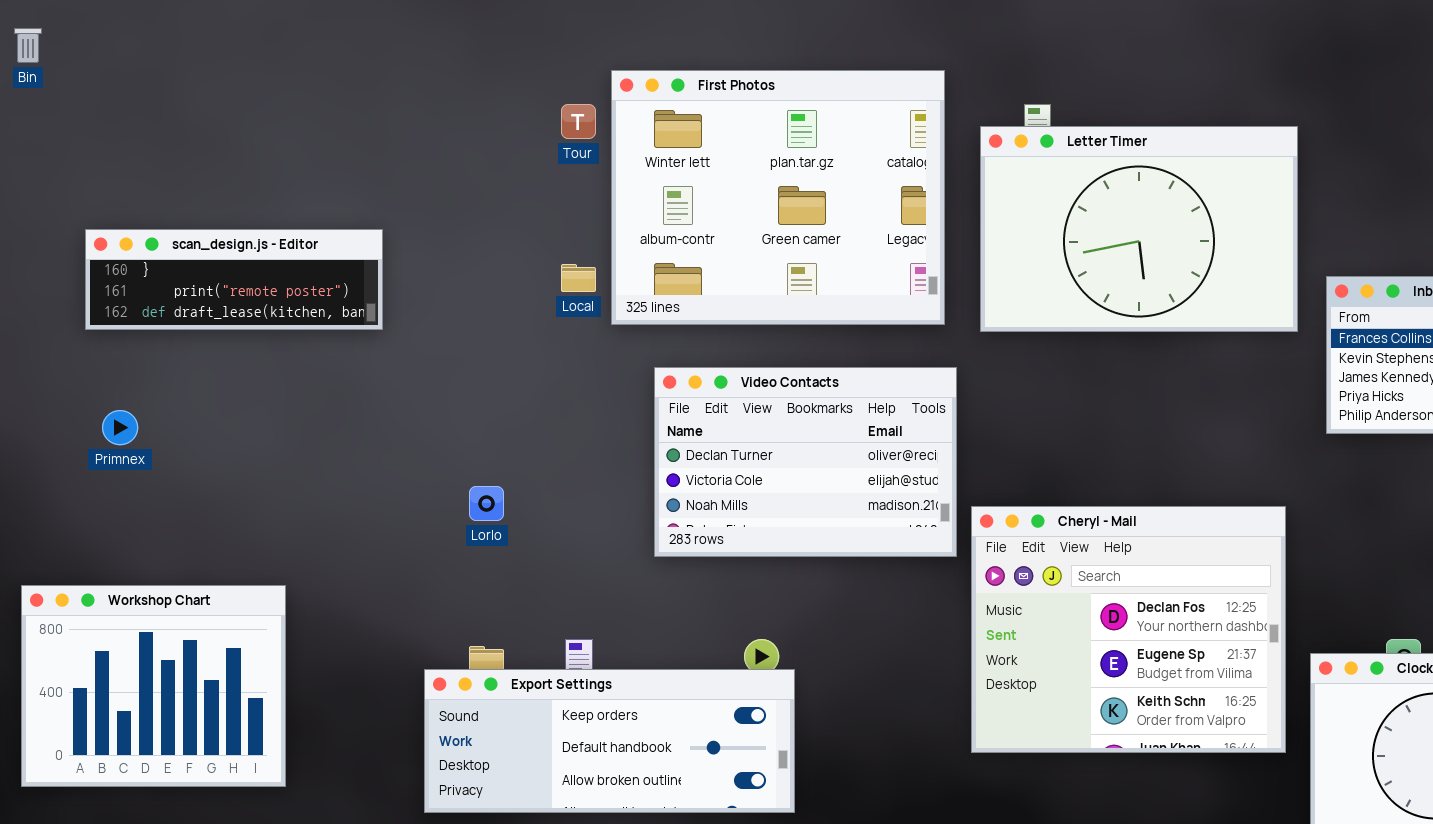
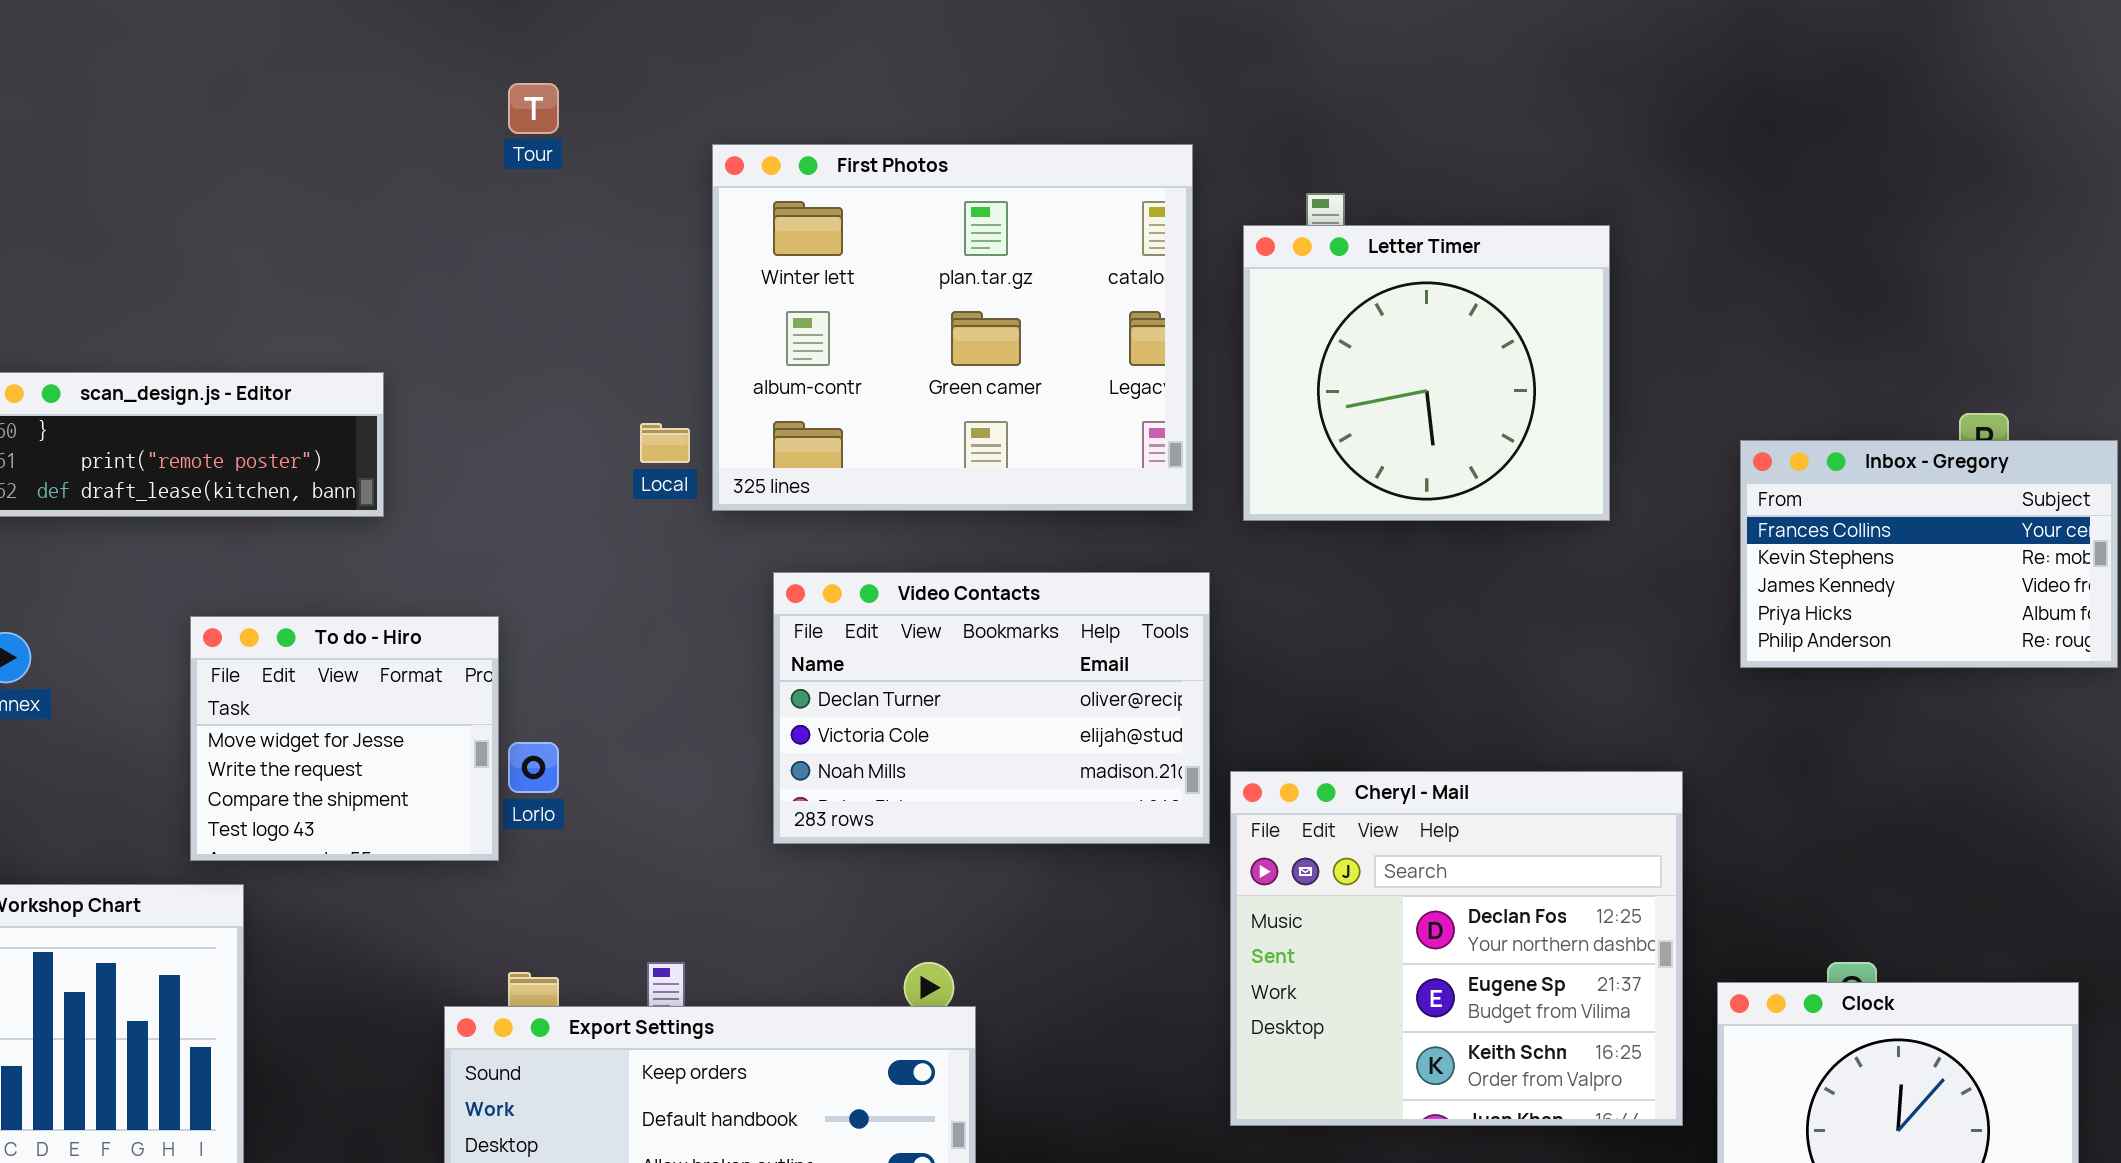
Tour: [561,104,596,139] -> [508,83,559,134], moved
Letter Timer: [980,126,1298,332] -> [1243,225,1610,521], resized
To do - Hiro: none -> [190,616,499,861], opened

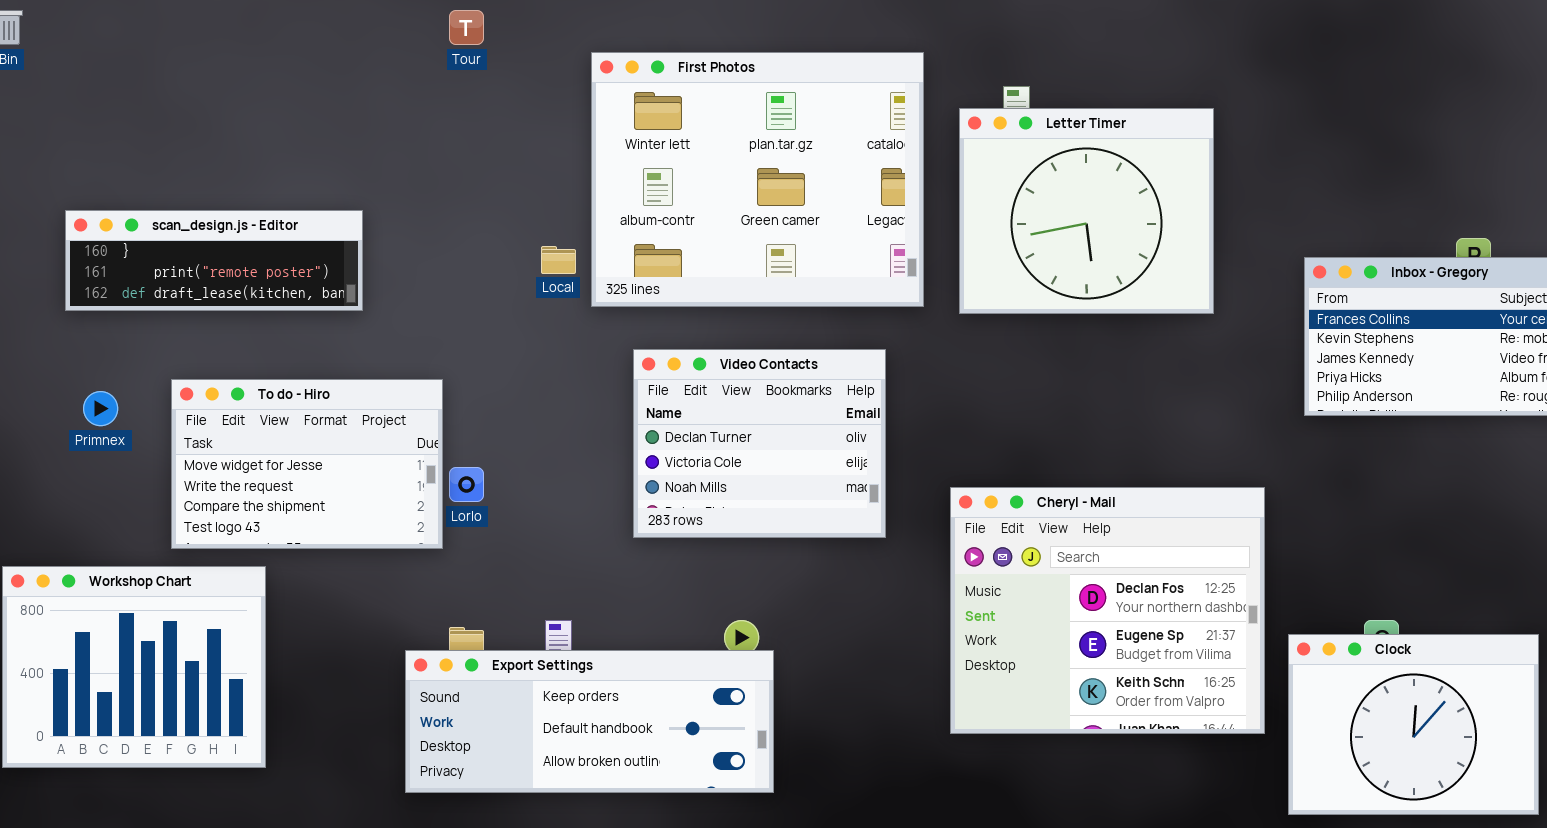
Video Contacts: [773,572,1210,844] -> [633,349,886,538], resized
To do - Hiro: [190,616,499,861] -> [171,379,443,549], resized

